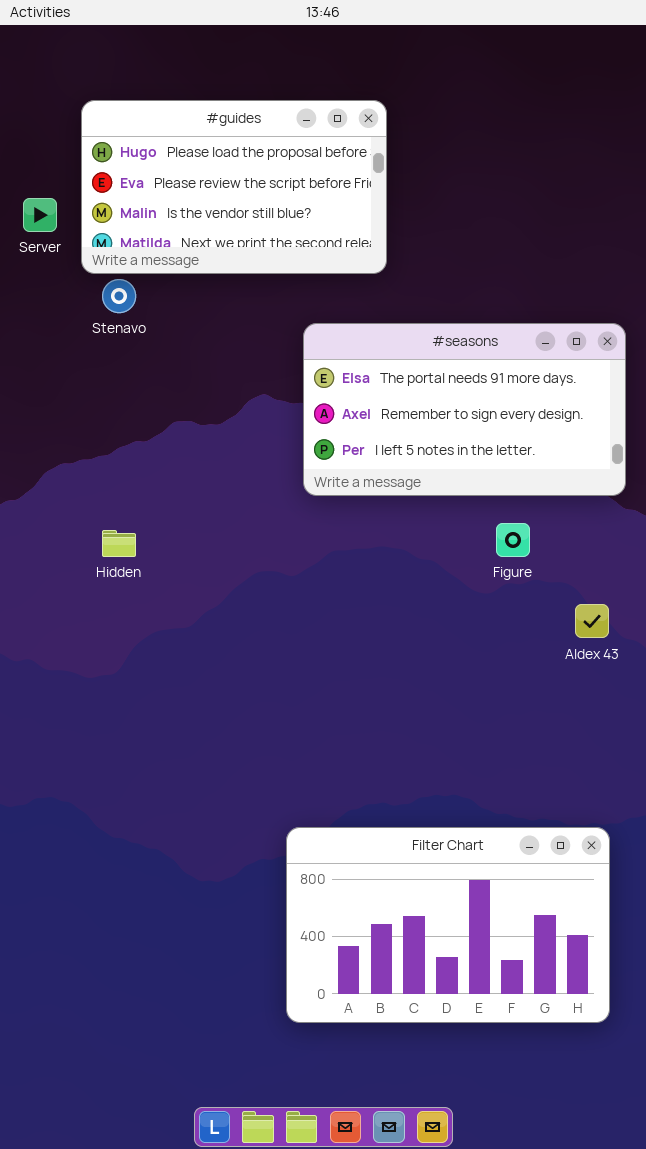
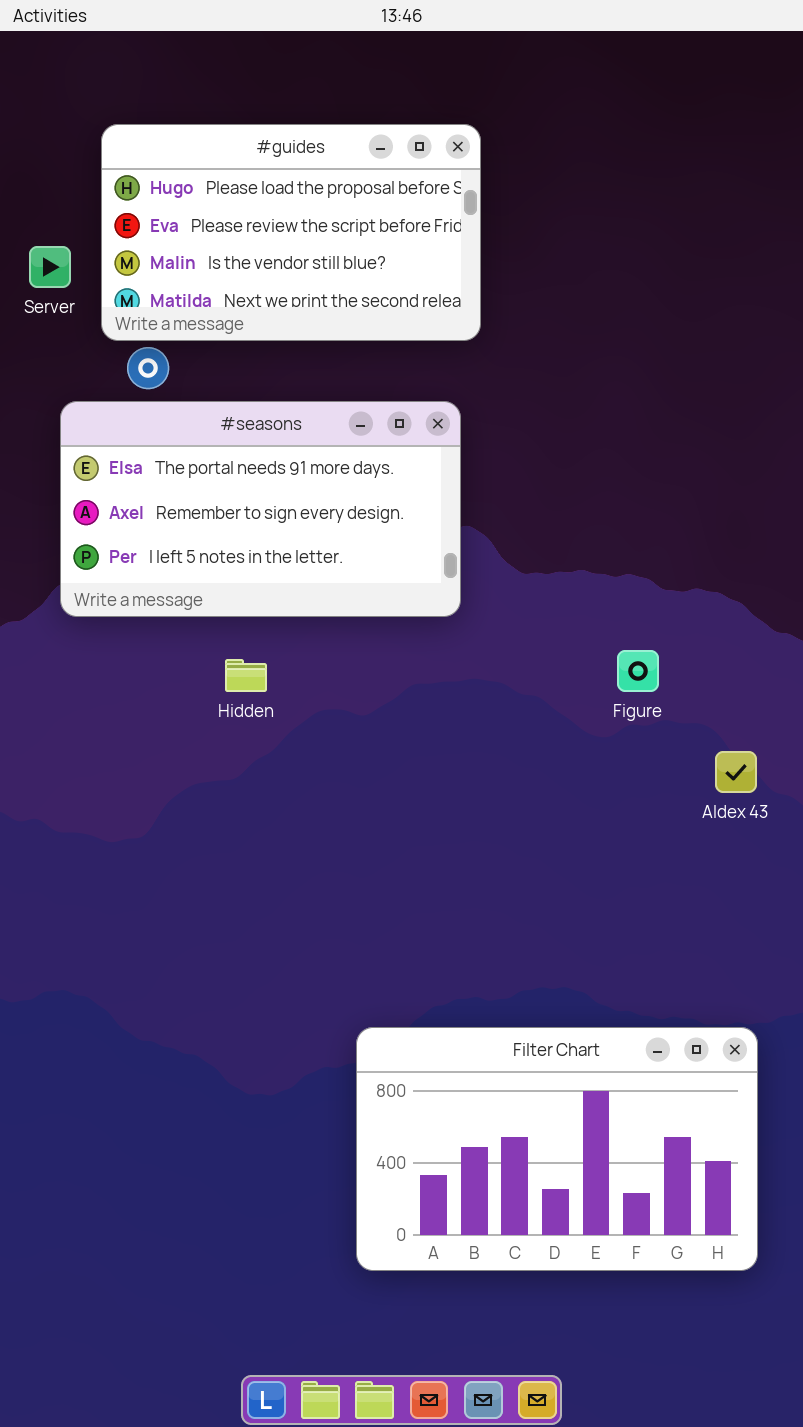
#seasons: [303,323,626,496] -> [60,401,461,617], moved
Hidden: [102,530,136,557] -> [225,659,267,692], moved

